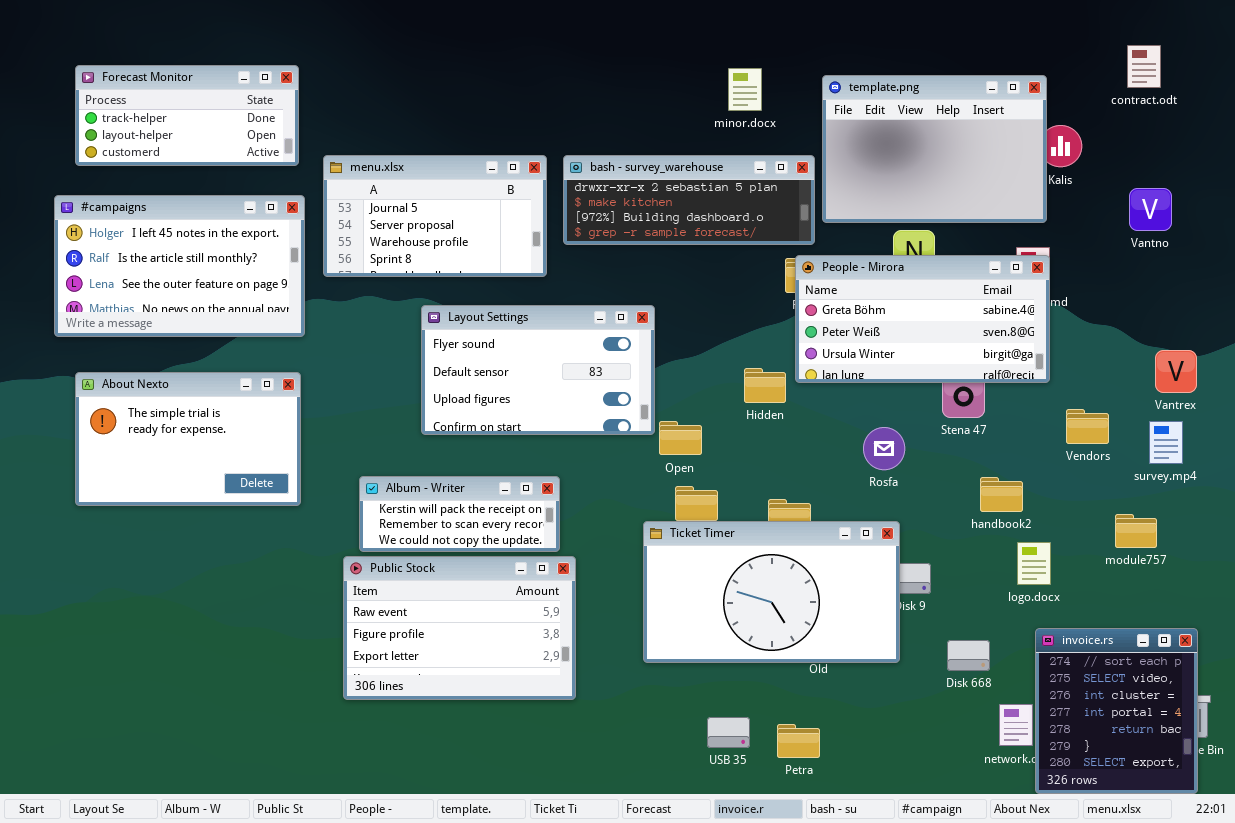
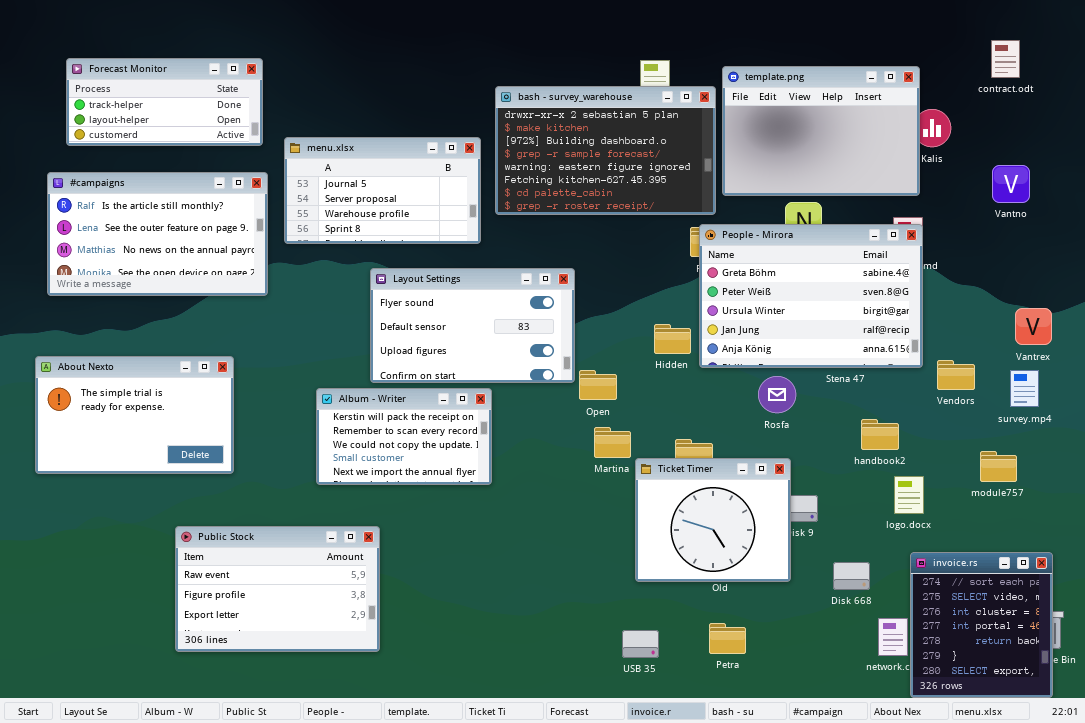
bash - survey_warehouse: [563,155,815,245] -> [495,86,716,215], resized
#campaigns: [54,195,305,337] -> [47,172,268,296], scrolled down 1 row
People - Mirora: [795,255,1050,383] -> [699,224,923,368], resized
About Nexto: [75,372,301,506] -> [35,356,234,474], moved
Album - Writer: [359,476,560,552] -> [316,388,492,485], resized
Ticket Timer: [643,521,900,663] -> [635,458,791,582], resized
Public Stock: [343,556,576,700] -> [175,526,380,652], moved
Petra: [777,724,820,758] -> [709,623,746,654], moved

